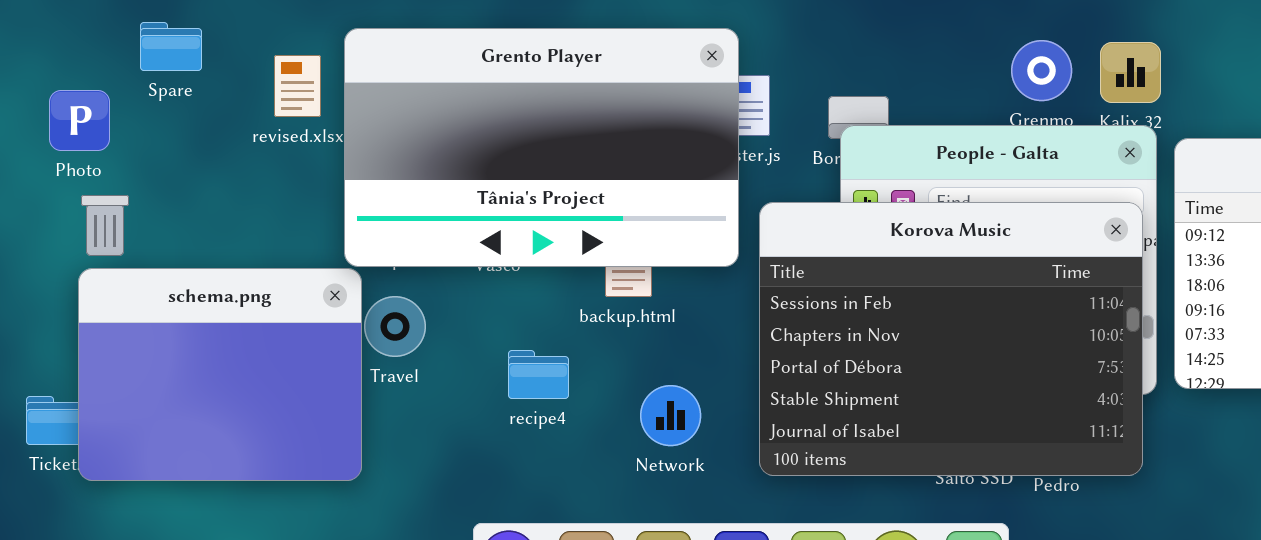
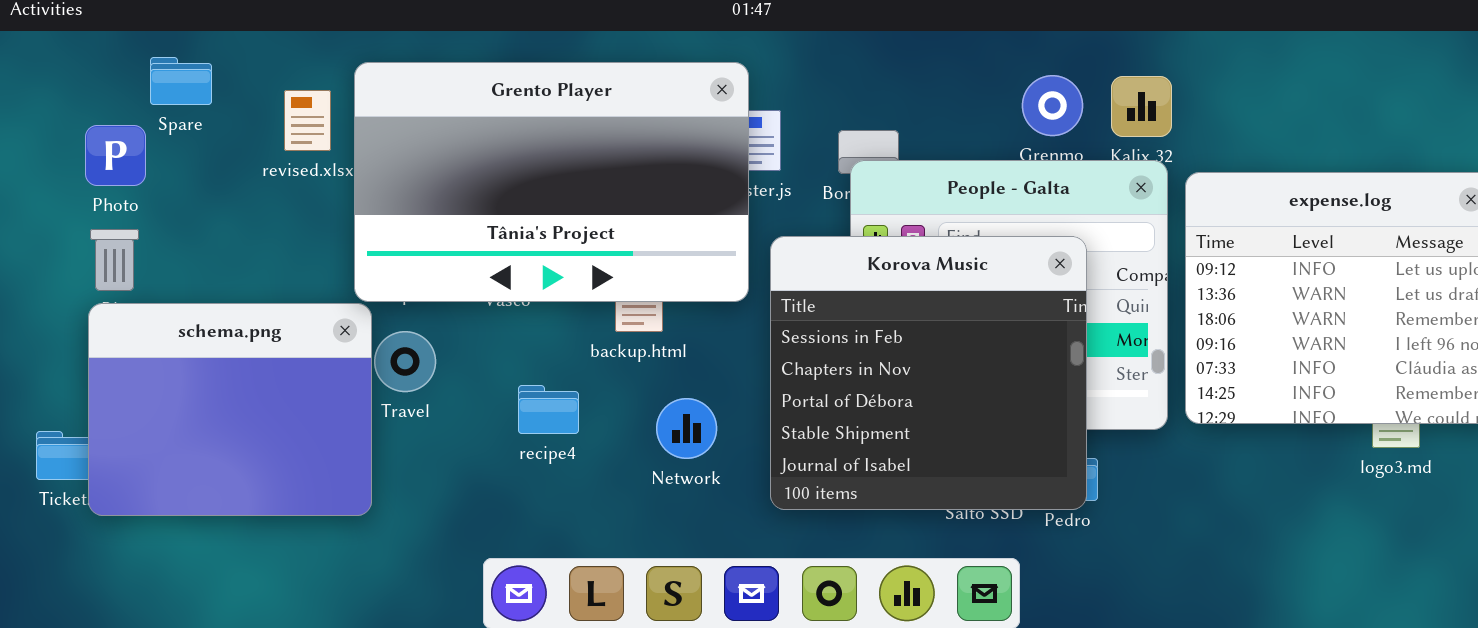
Photo: [49,90,110,151] -> [85,125,146,186], moved
Korova Music: [759,202,1143,476] -> [770,236,1087,510], resized
Network: [640,385,701,446] -> [656,398,717,459], moved

